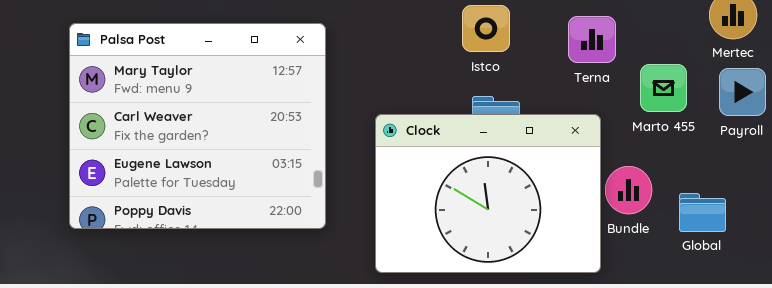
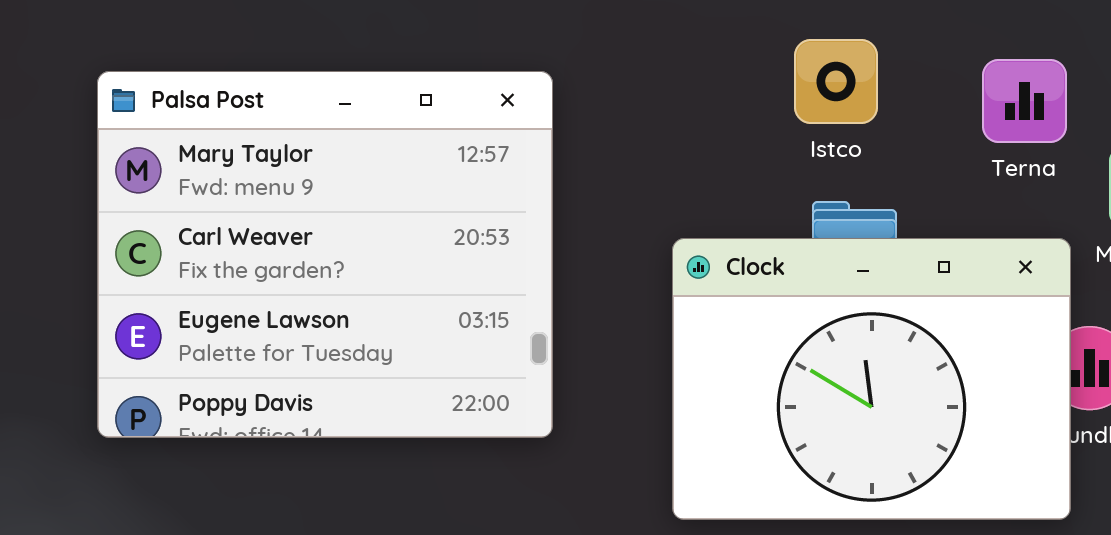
Clock: [375,114,601,273] -> [672,238,1071,520], moved

